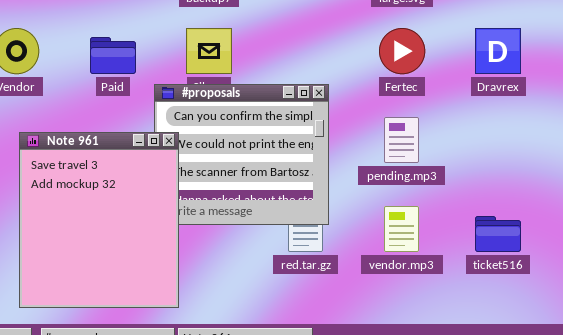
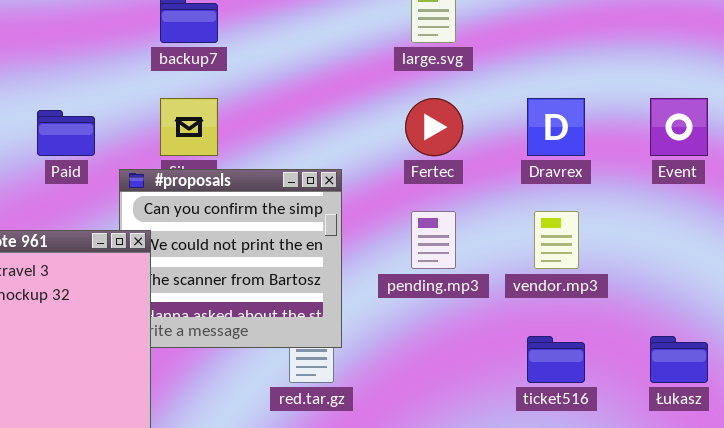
vendor.mp3: [384,206,419,252] -> [534,211,579,269], moved

